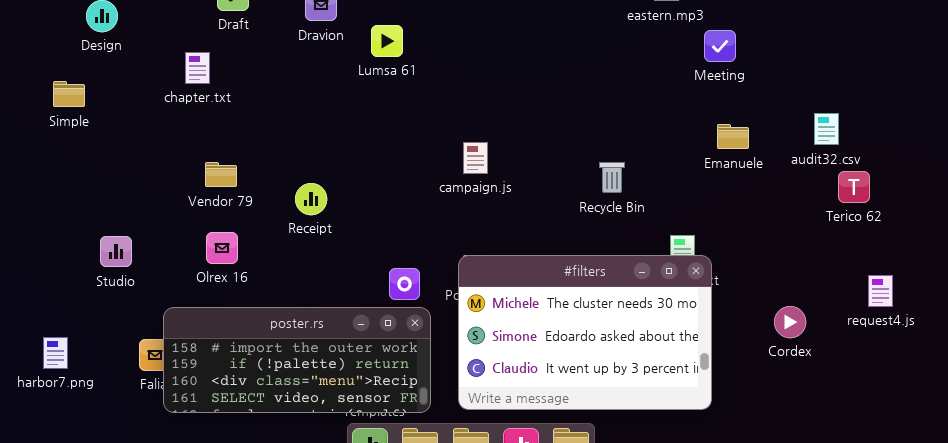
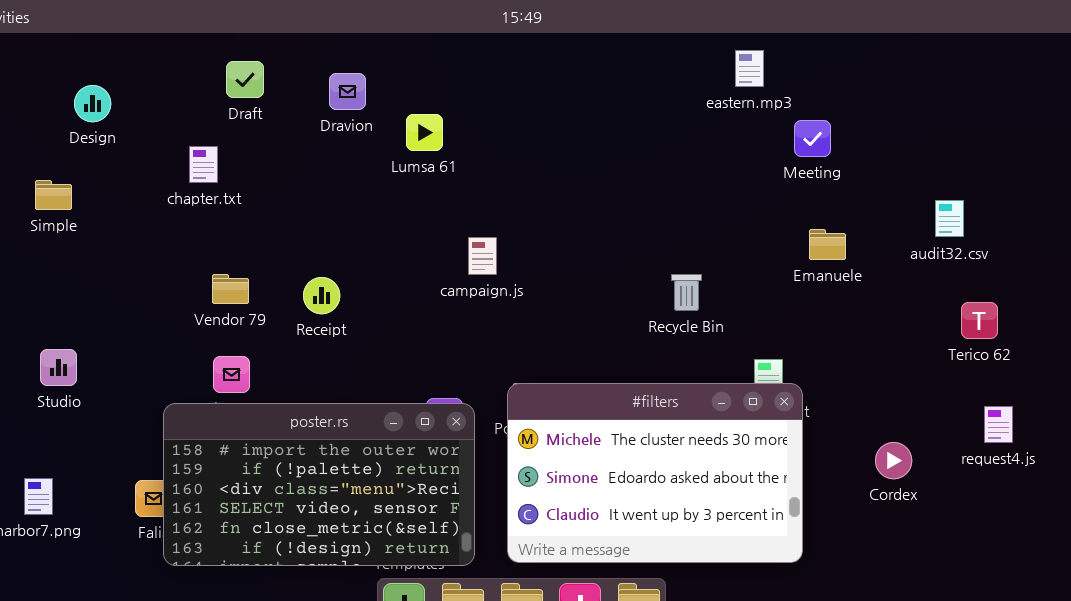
audit32.csv: [814,113,839,145] -> [935,200,964,237], moved
campaign.js: [463,142,488,174] -> [468,237,497,275], moved
Terico 62: [838,171,870,203] -> [961,302,998,339], moved
Receipt: [295,183,327,215] -> [303,277,340,314], moved
Studio: [100,236,132,267] -> [40,349,77,386], moved
poster.rs: [163,307,431,413] -> [163,403,475,566], resized

